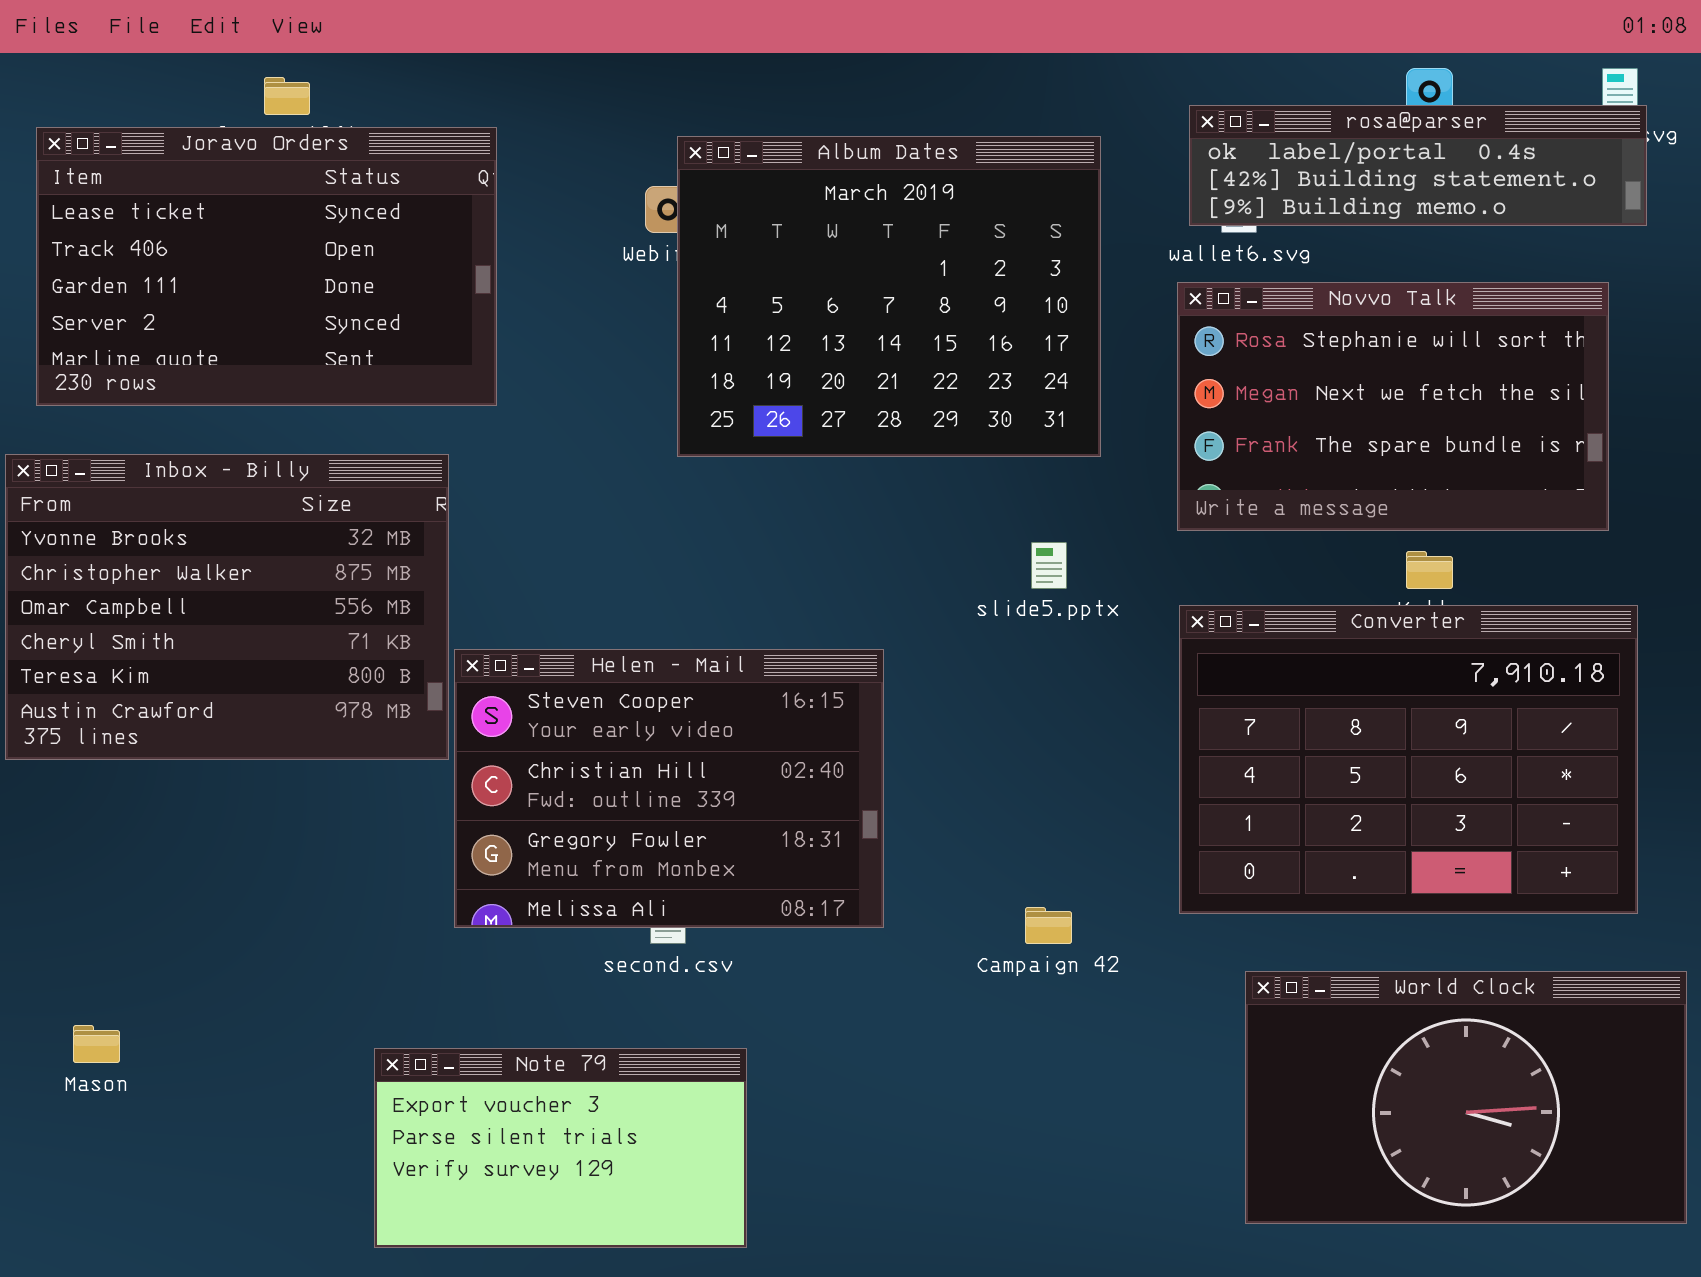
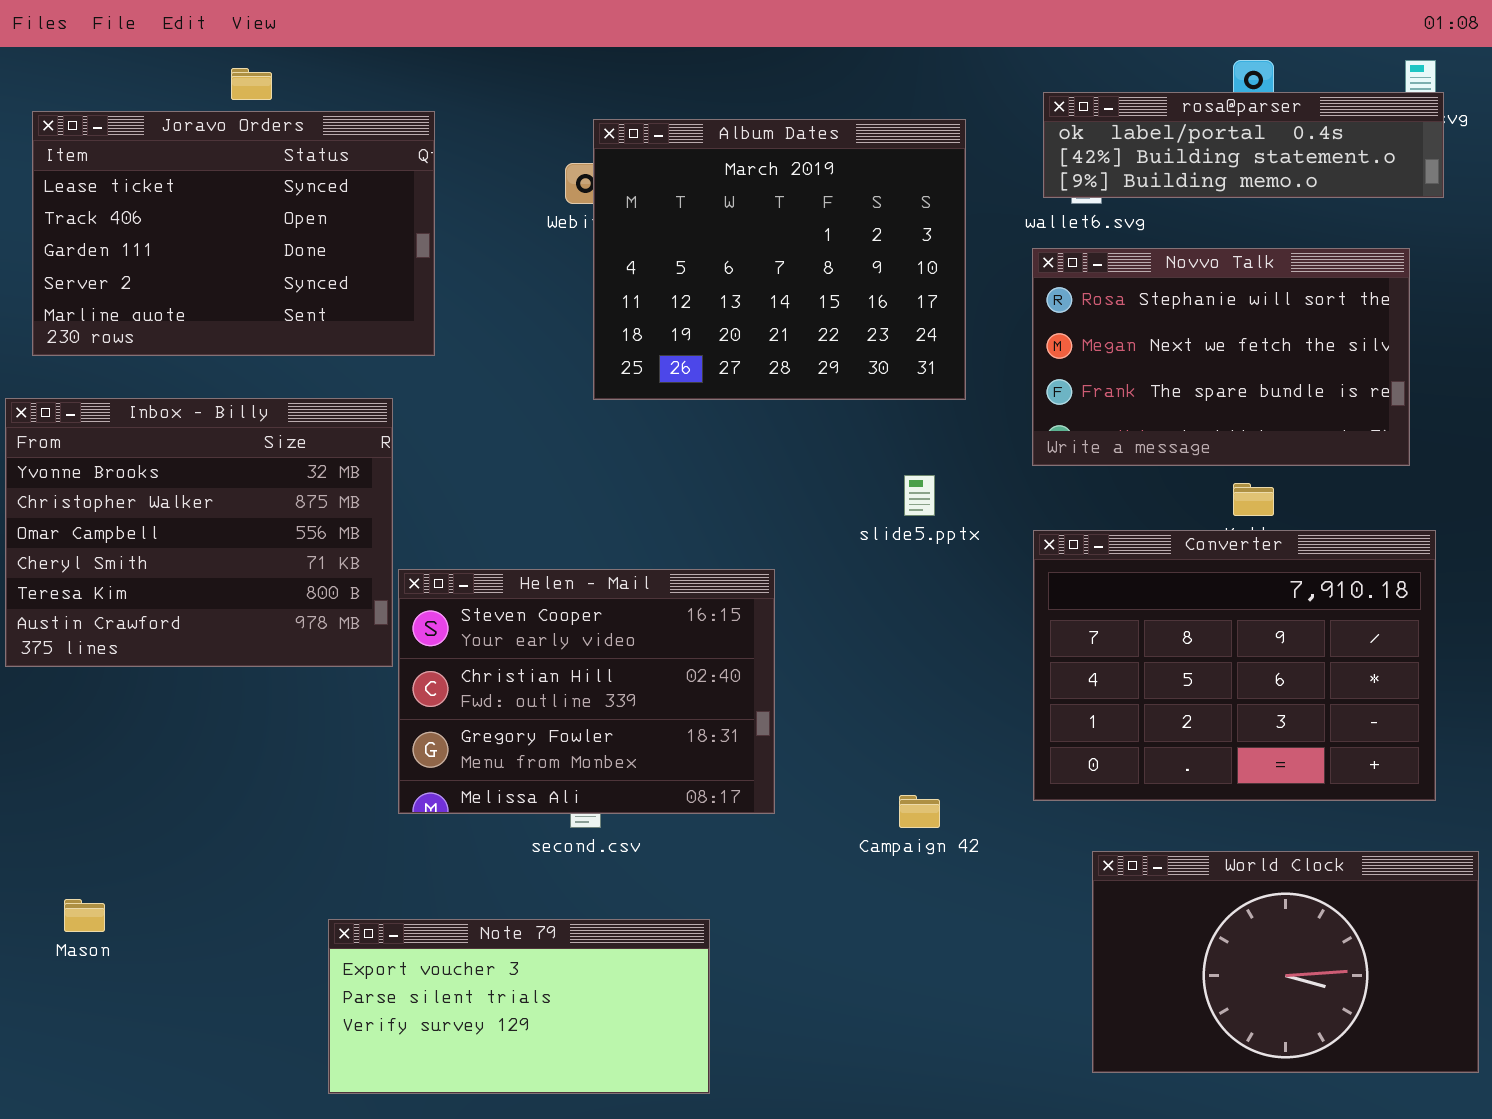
Note 79: [374,1048,747,1248] -> [328,919,710,1094], resized

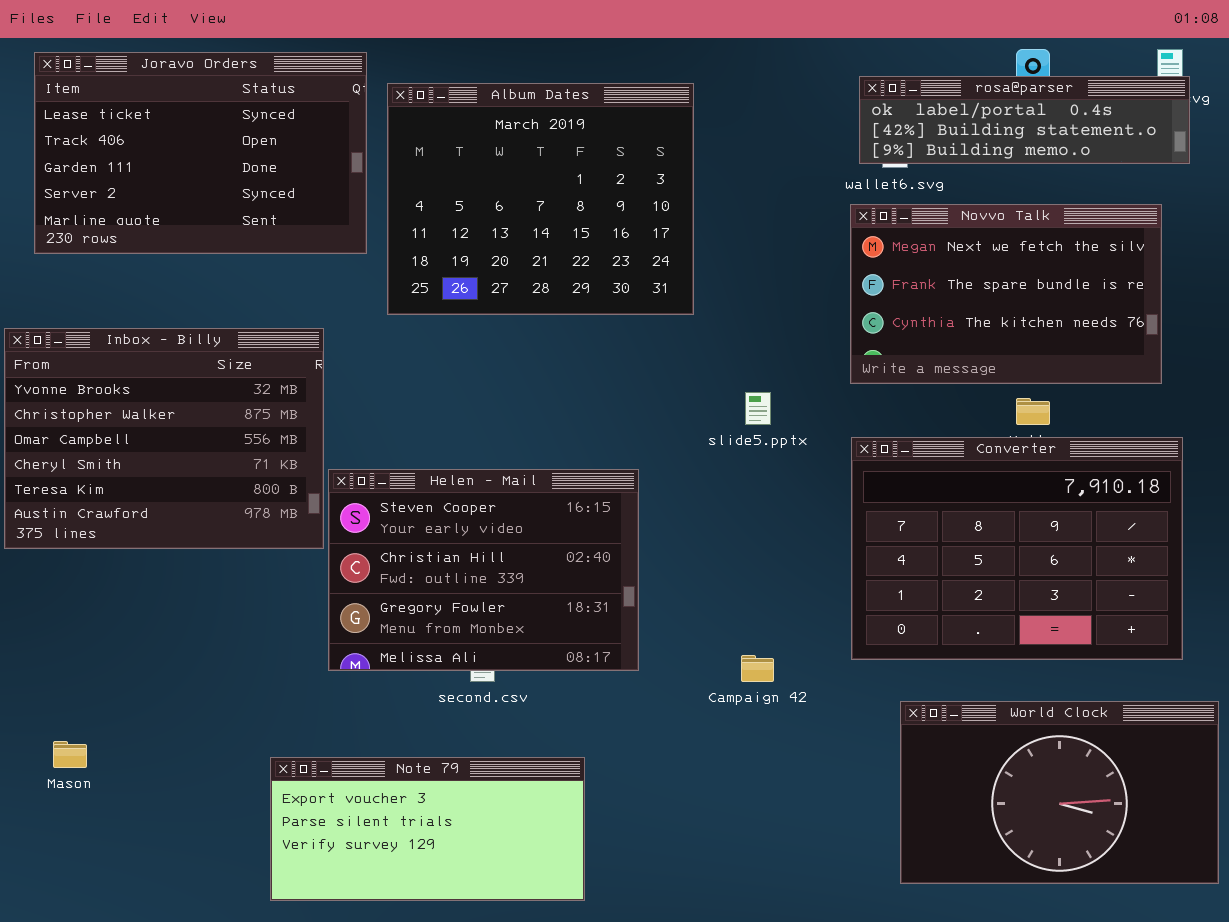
Joravo Orders: [32,111,435,356] -> [34,52,367,254], moved
Album Dates: [593,119,966,400] -> [387,83,694,315], moved
Novvo Talk: [1032,248,1410,466] -> [850,204,1162,384], scrolled down 1 row

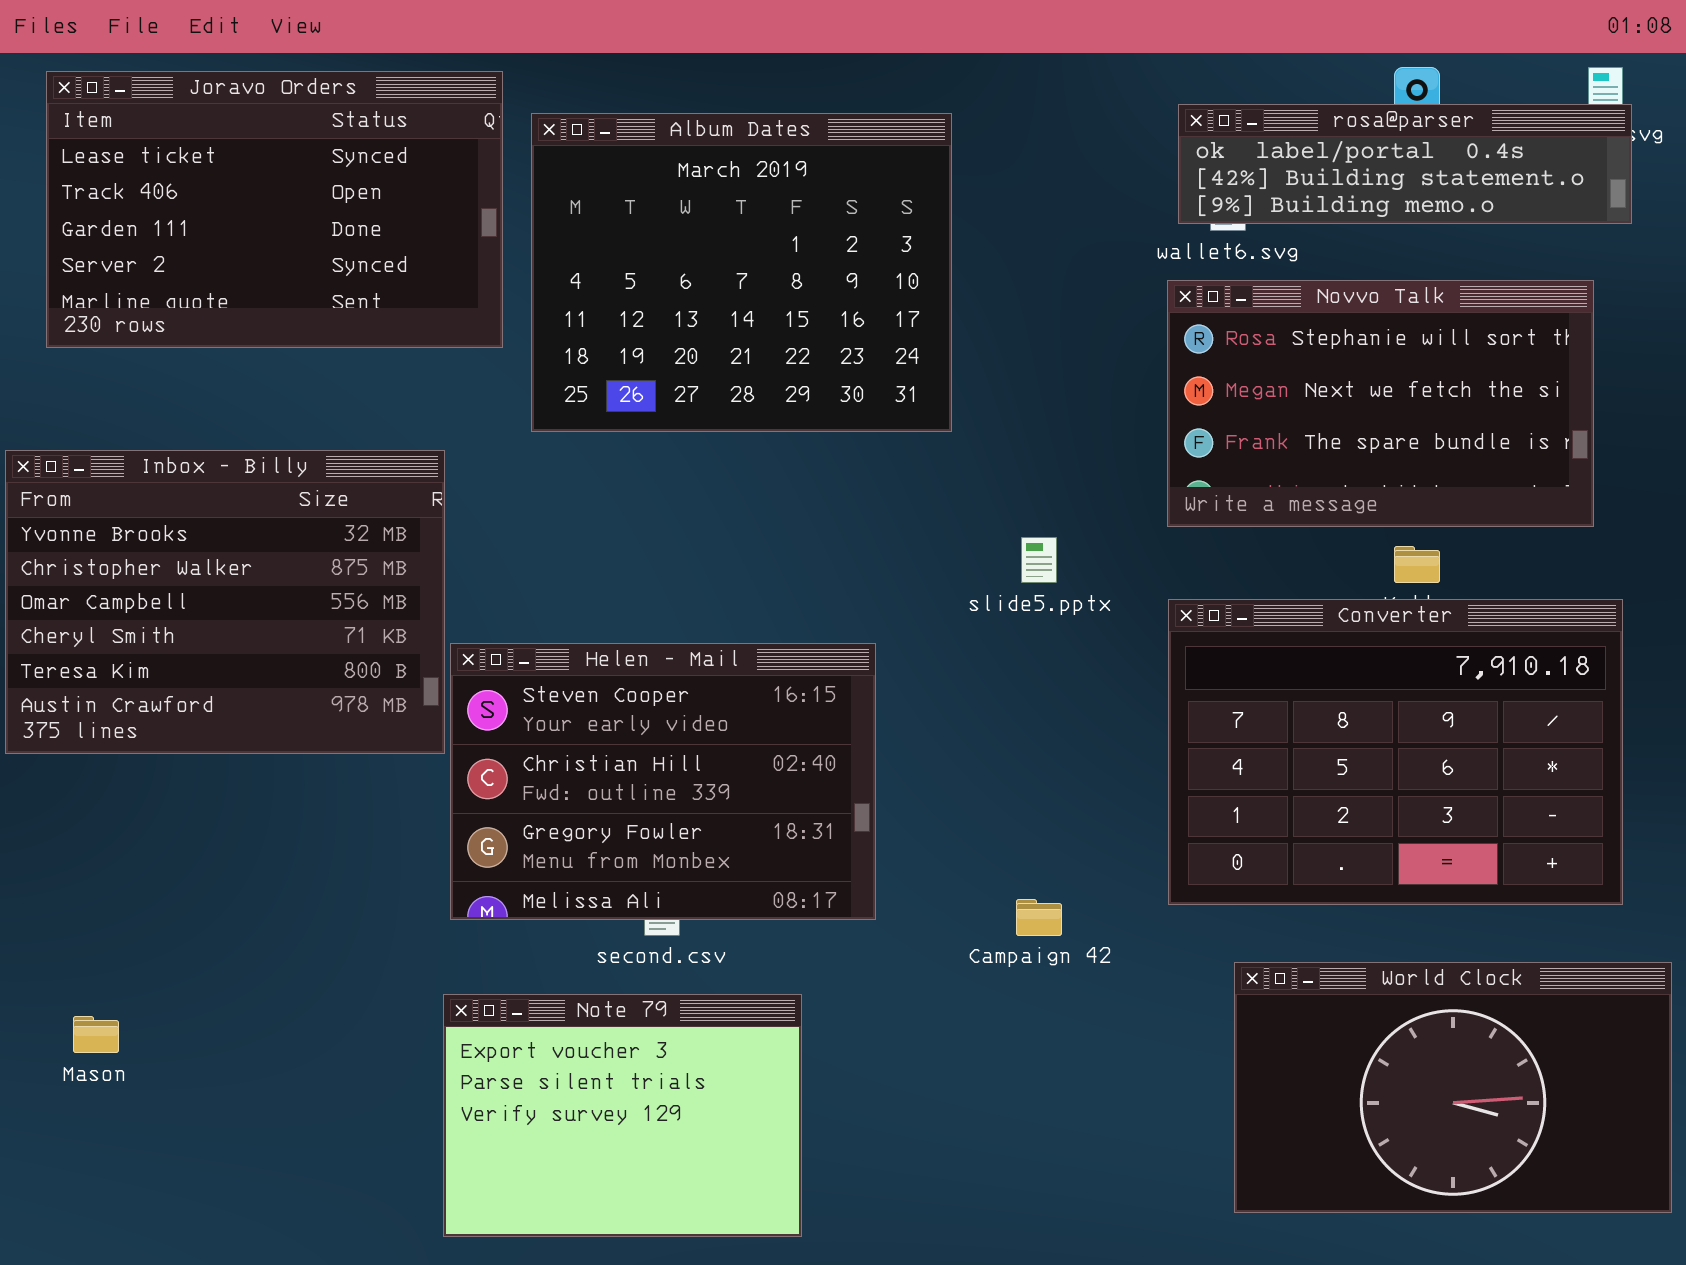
Novvo Talk: [850,204,1162,384] -> [1167,280,1594,527], scrolled up 1 row
Note 79: [270,757,585,901] -> [443,994,802,1237], resized

